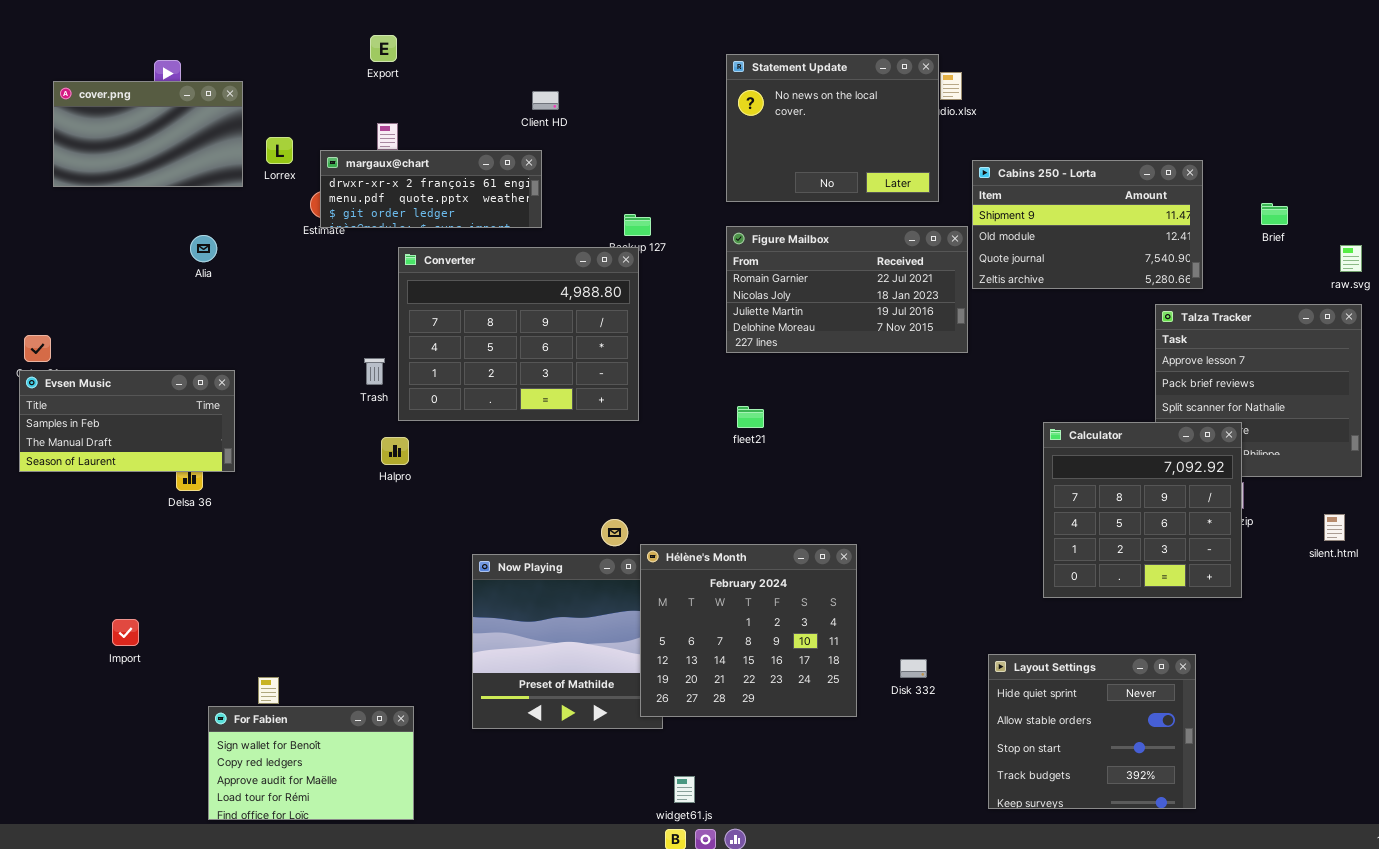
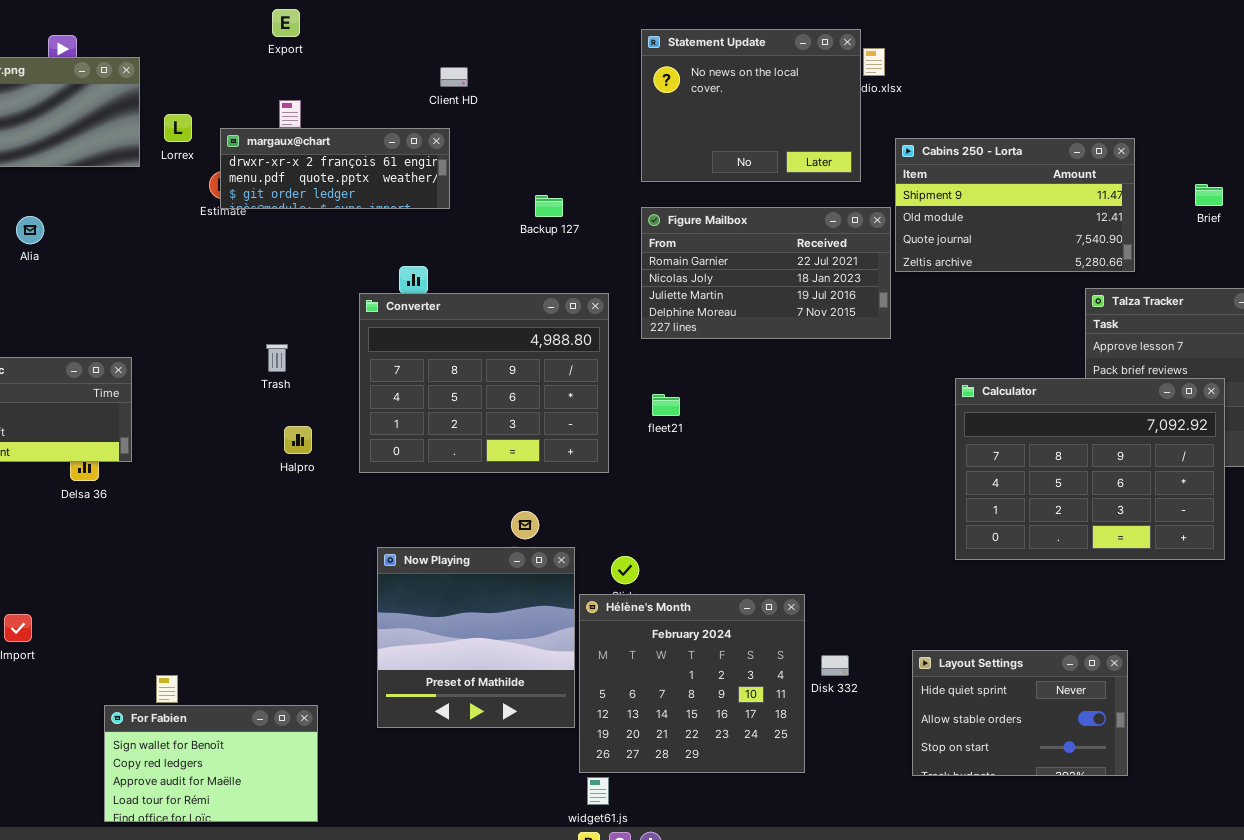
Alia: [190,235,217,262] -> [16,216,44,244], moved
Converter: [398,247,639,421] -> [359,293,609,473], moved
Calculator: [1043,422,1242,598] -> [955,378,1225,560], moved, resized
Hélène's Month: [640,544,857,717] -> [579,594,805,773], moved
Layout Settings: [988,654,1196,809] -> [912,650,1128,776], resized

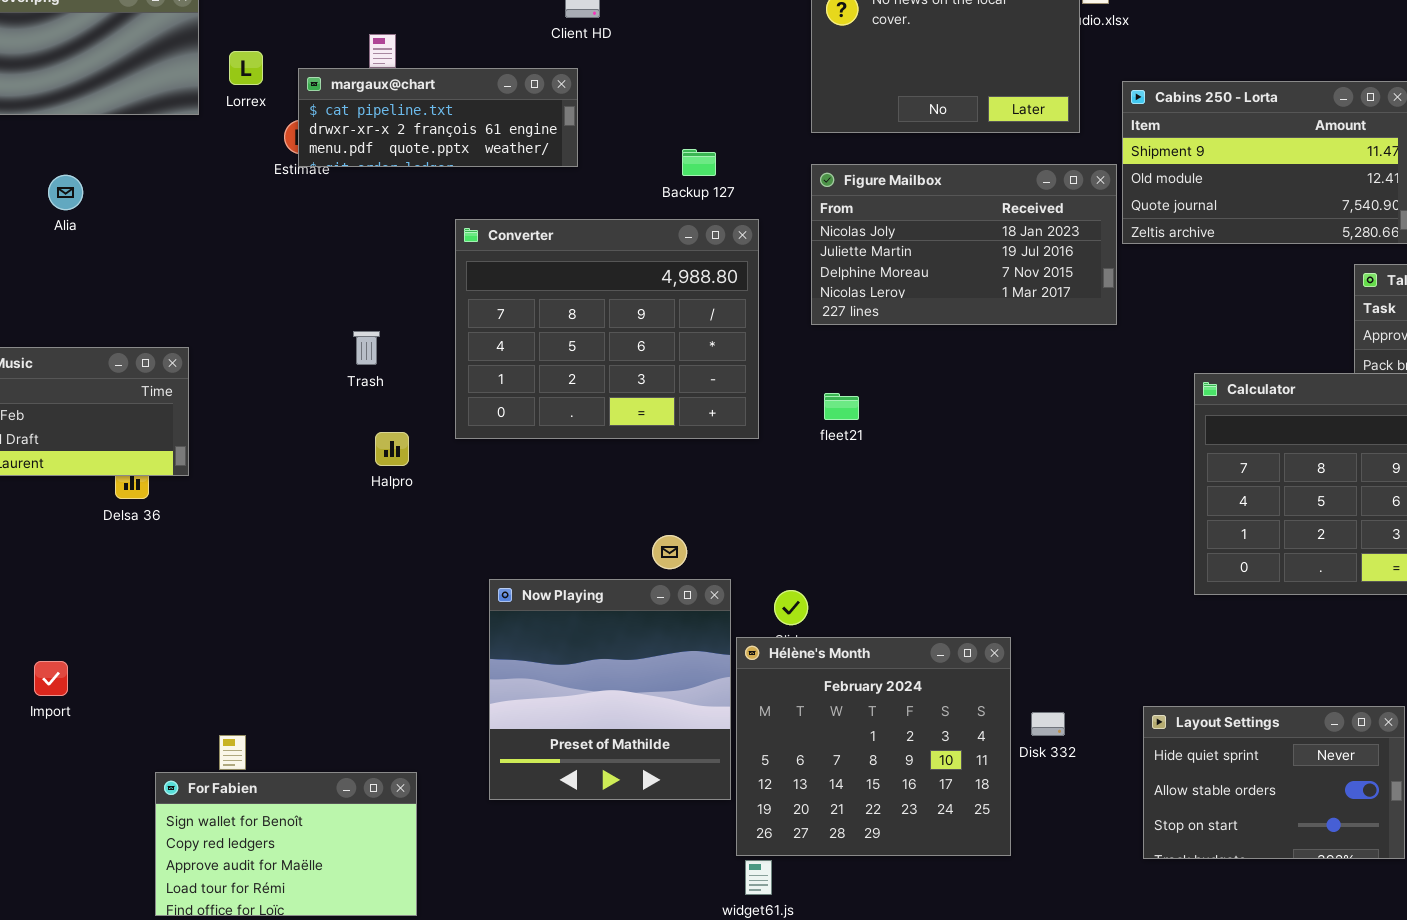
margaux@chart: [220,128,450,209] -> [298,68,578,167], scrolled up 1 row
Figure Mailbox: [641,207,891,339] -> [811,164,1117,325], scrolled down 1 row
Converter: [359,293,609,473] -> [455,219,759,439], moved

